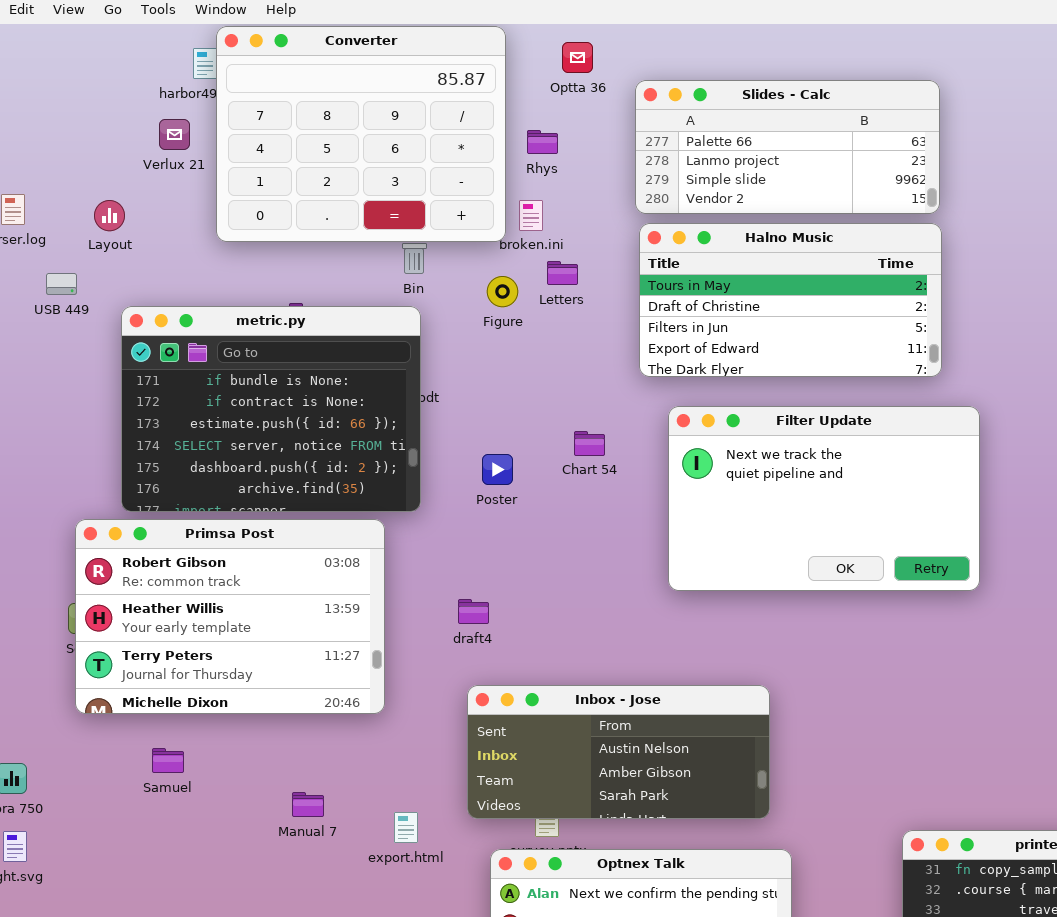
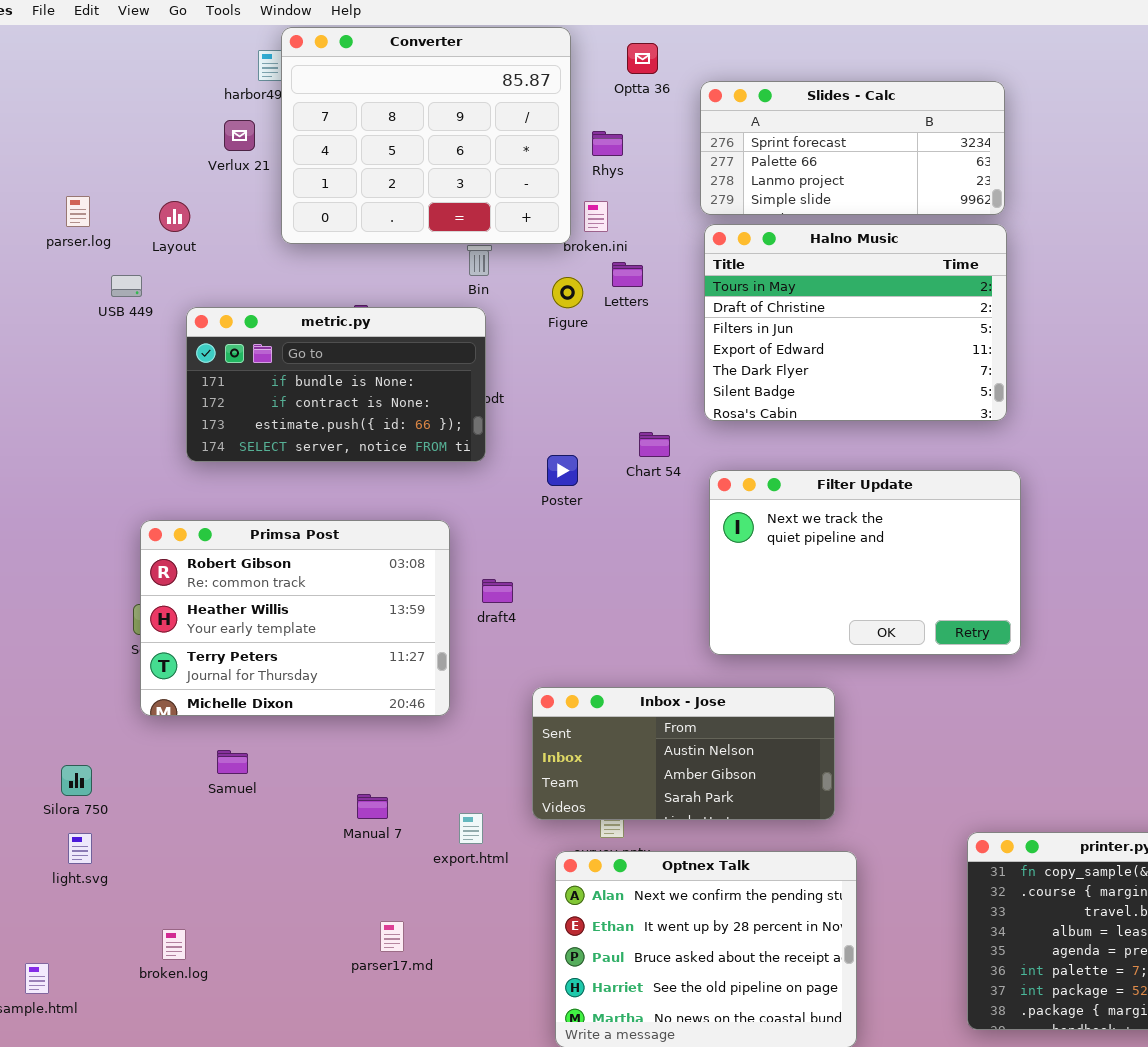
Slides - Calc: [635,80,940,214] -> [700,81,1005,215], scrolled up 1 row
Halno Music: [639,223,942,377] -> [704,224,1007,421], resized
metric.py: [121,306,421,512] -> [186,307,486,462], resized
Filter Update: [668,406,980,591] -> [709,470,1021,655], moved
draft4: [458,599,489,624] -> [482,579,513,603], moved

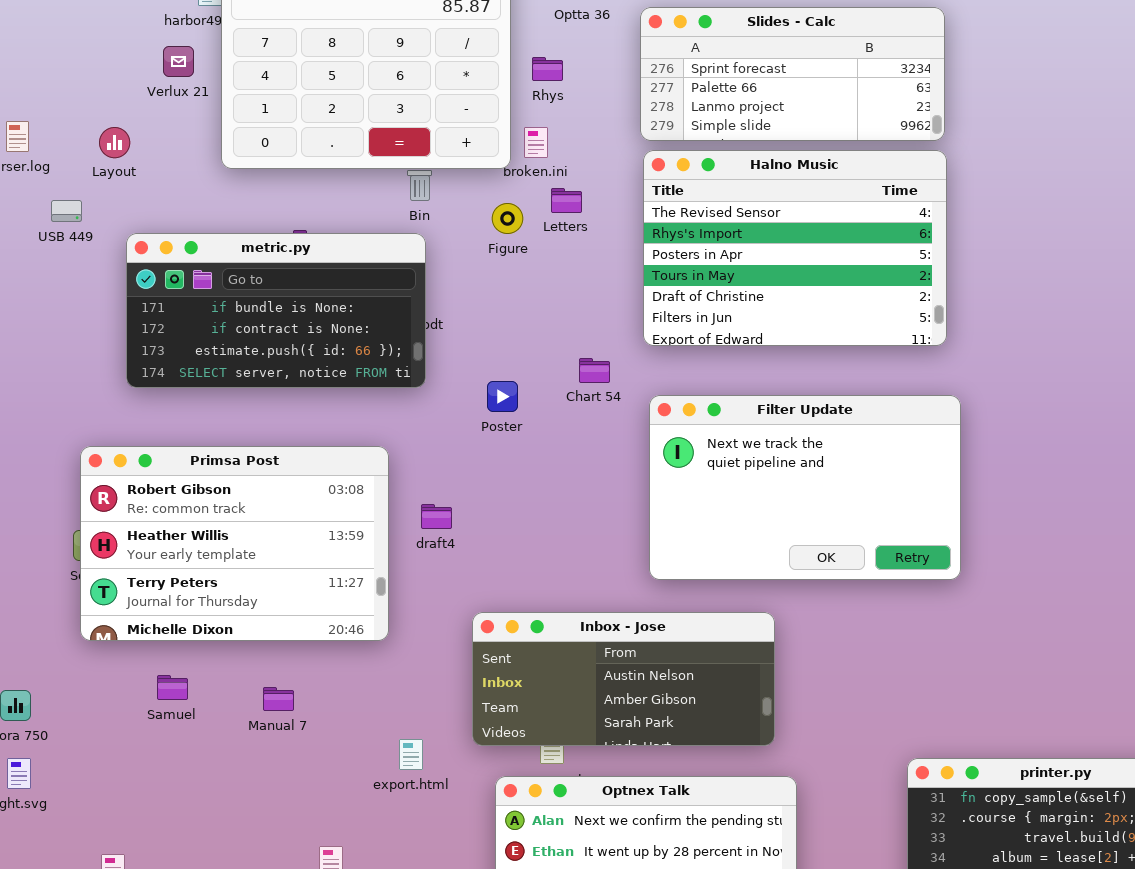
Halno Music: [704,224,1007,421] -> [643,150,947,346], scrolled up 3 rows
Manual 7: [357,794,388,819] -> [263,687,294,711], moved

